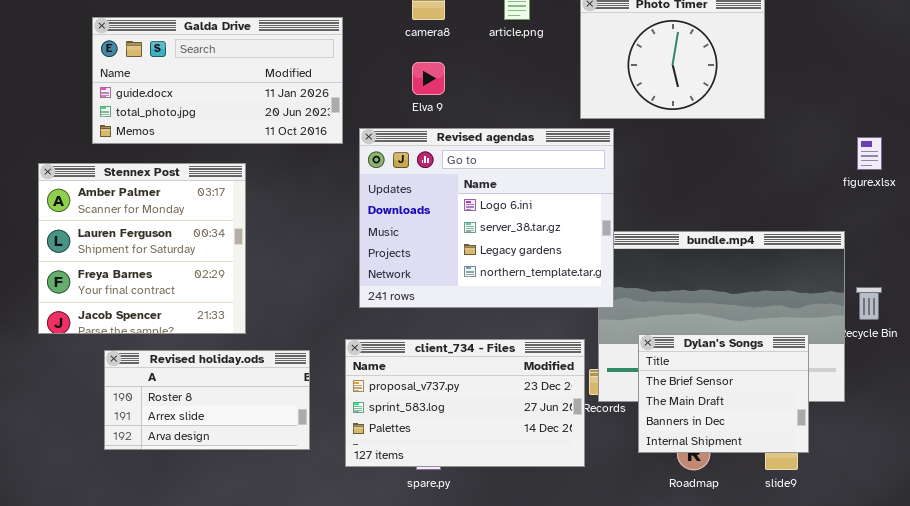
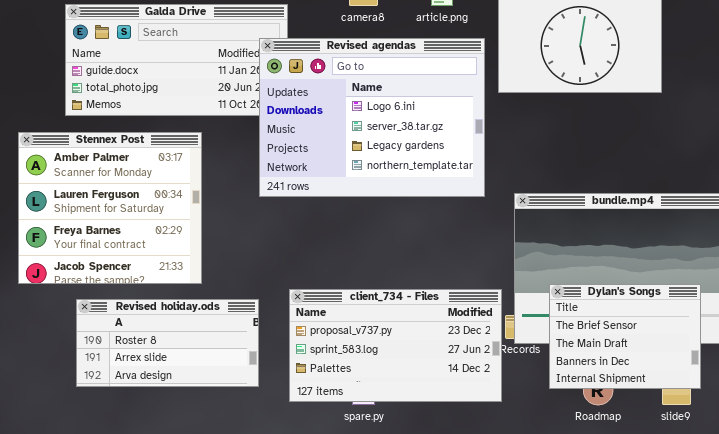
Revised agendas: [359,128,614,308] -> [259,38,485,197], moved

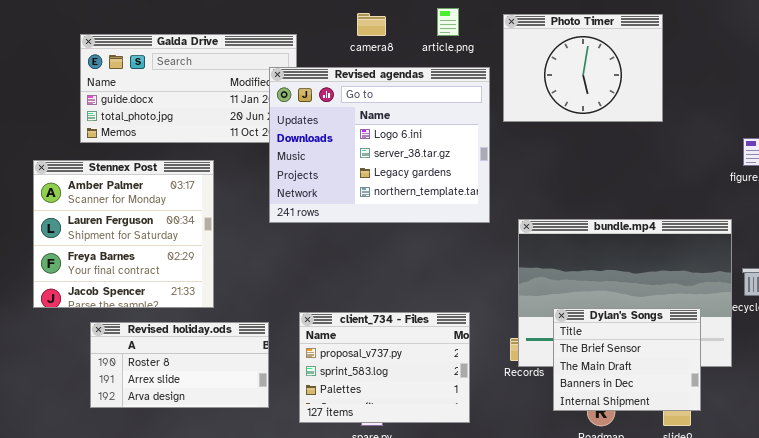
client_734 - Files: [289,289,502,402] -> [299,312,470,423], resized

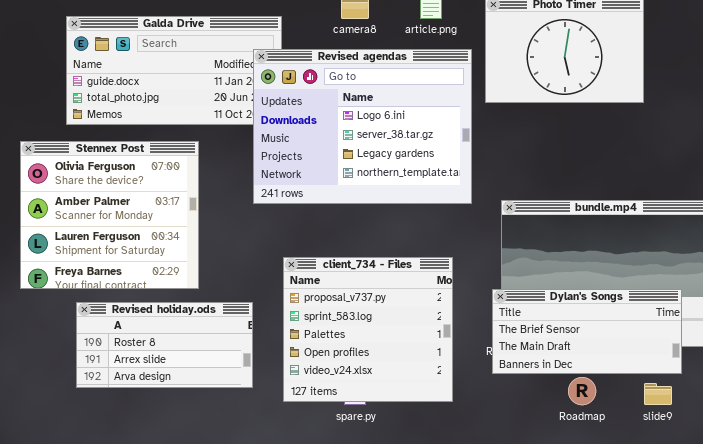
Stennex Post: [33,160,214,308] -> [20,141,199,289], scrolled up 1 row
Dylan's Songs: [553,308,701,411] -> [492,289,682,374], resized
client_734 - Files: [299,312,470,423] -> [283,257,453,402], resized

